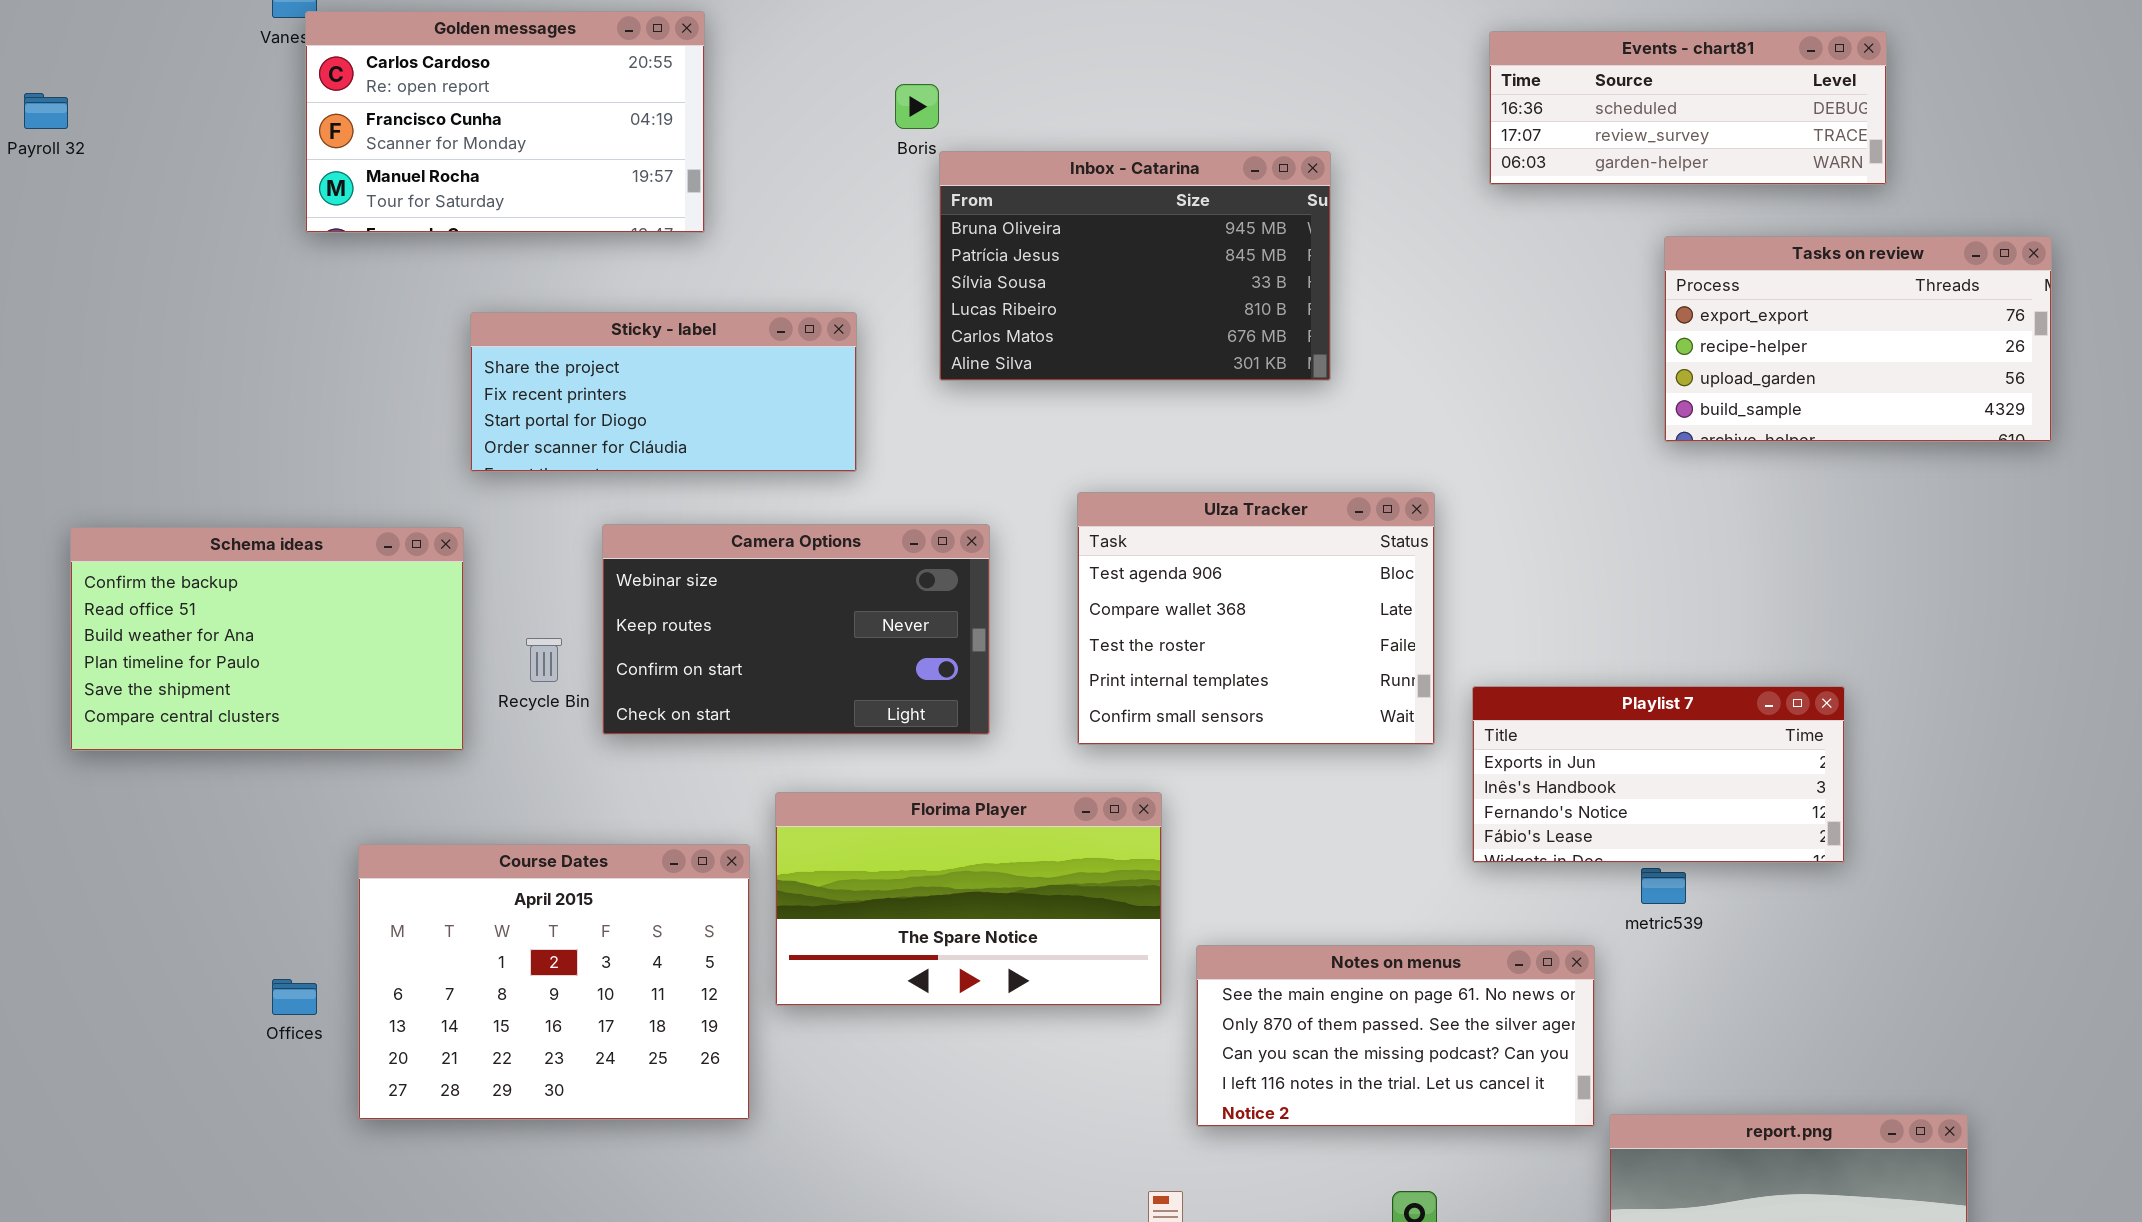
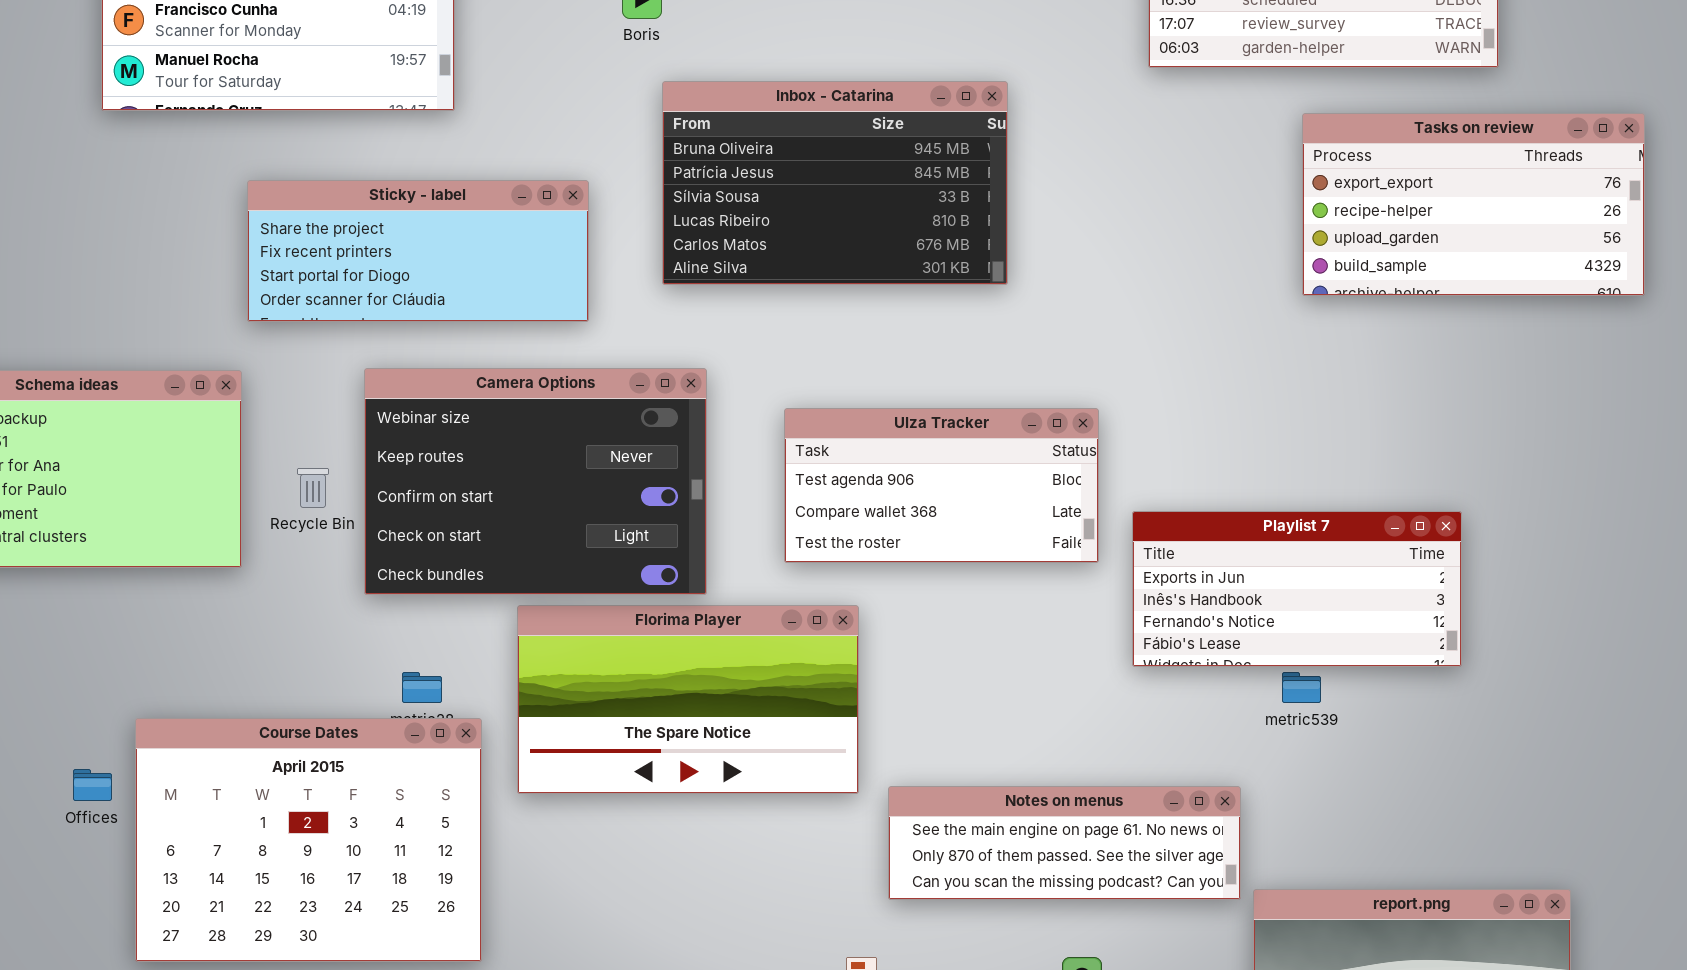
Inbox - Catarina: [939,151,1331,381] -> [662,81,1008,285], moved
Ulza Tracker: [1077,492,1435,745] -> [784,408,1099,563], resized
Camera Options: [602,524,990,735] -> [364,368,707,595], resized
Course Dates: [358,844,750,1120] -> [135,718,482,962], moved
Notes on menus: [1196,945,1595,1127] -> [888,786,1241,900], resized

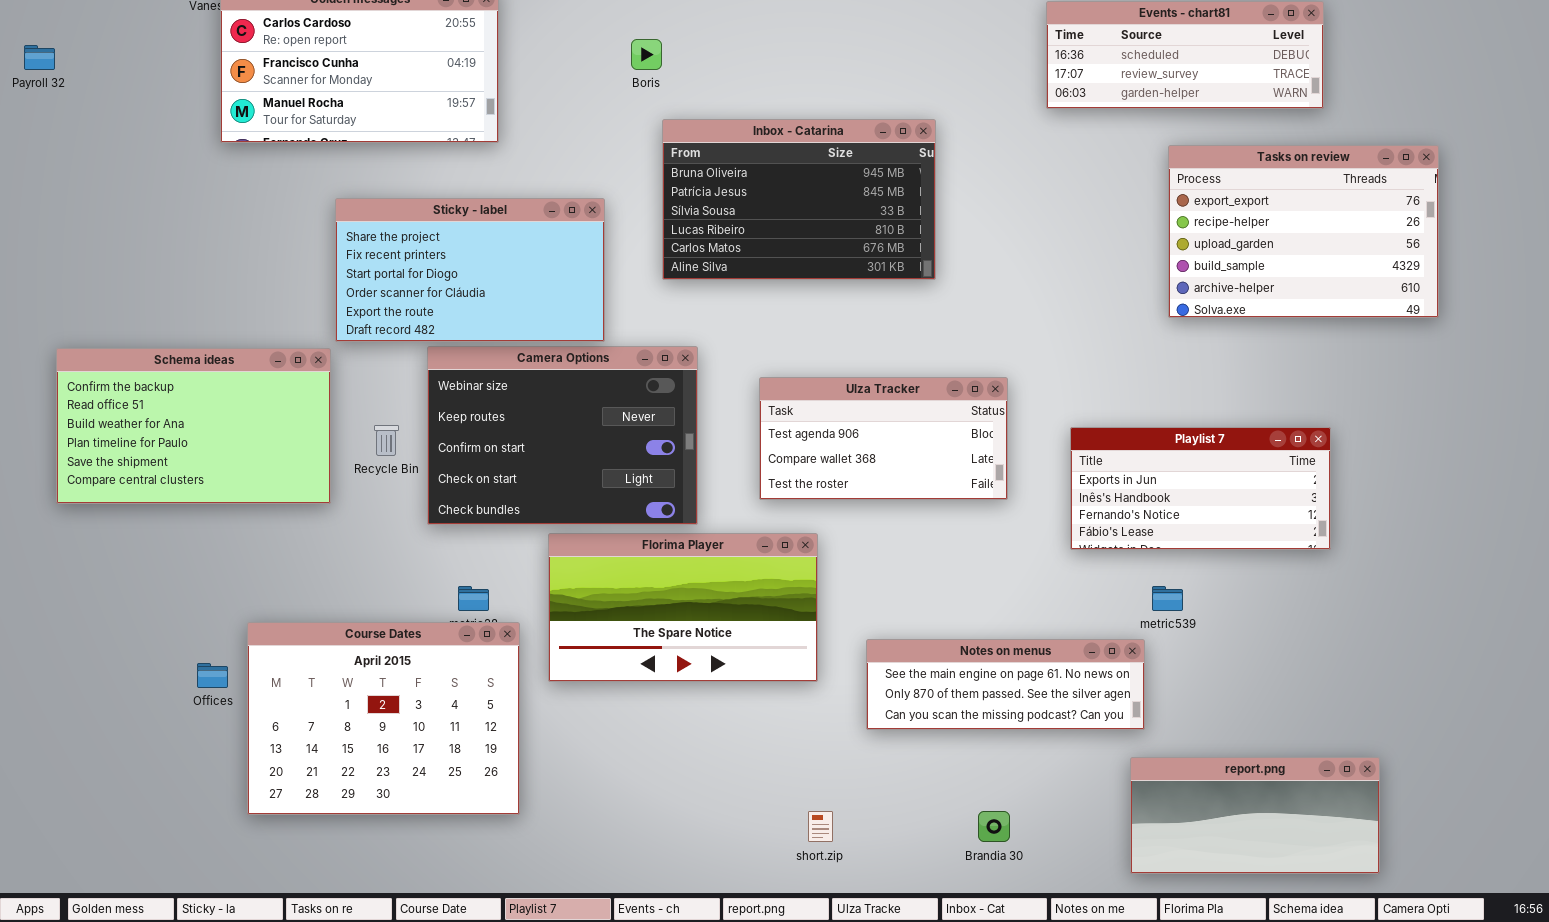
Tasks on review: [1302,113,1645,296] -> [1168,145,1439,318], resized
Sticky - label: [247,180,589,322] -> [335,198,605,342], resized
Playlist 7: [1132,511,1462,667] -> [1070,427,1331,550], moved
Notes on menus: [888,786,1241,900] -> [866,639,1145,730], moved

